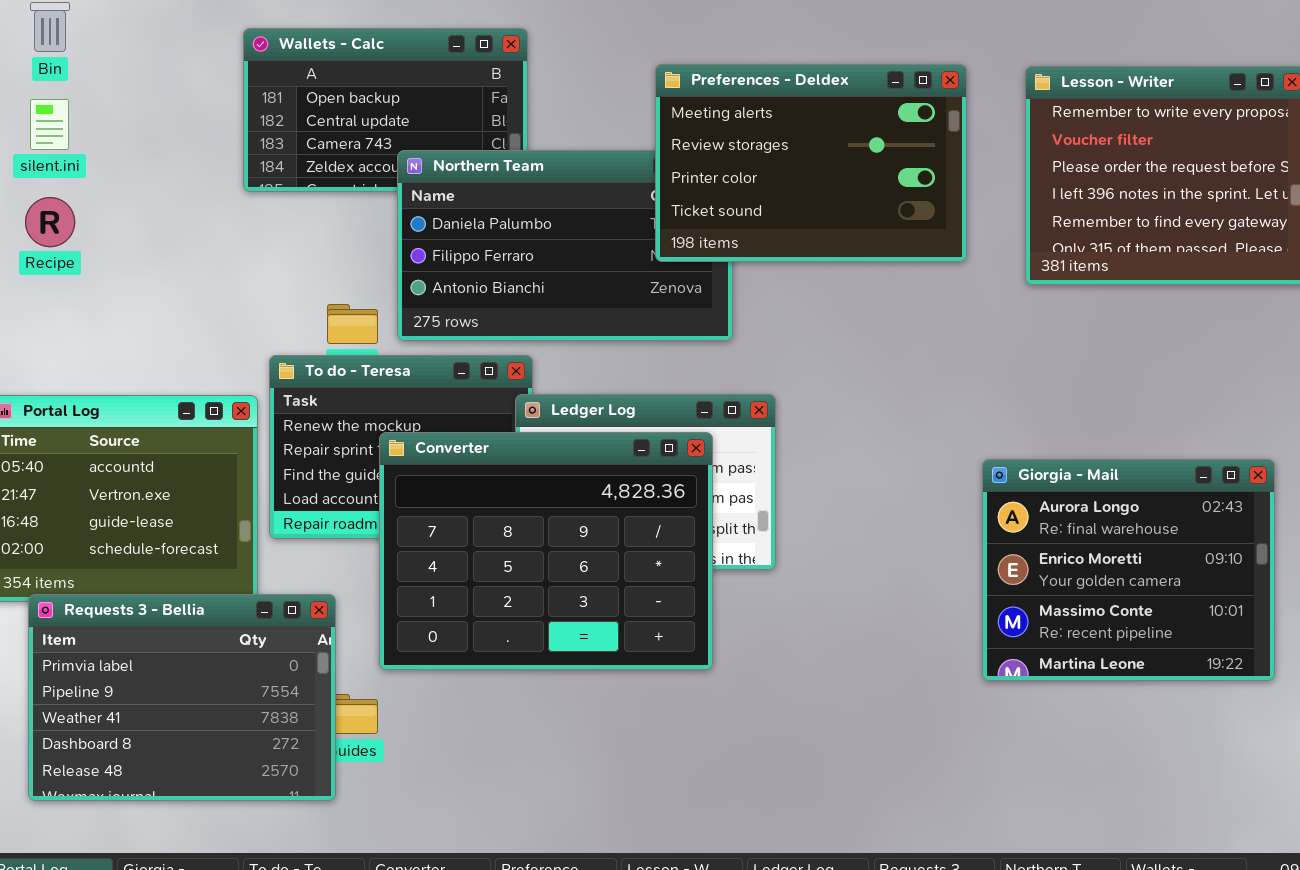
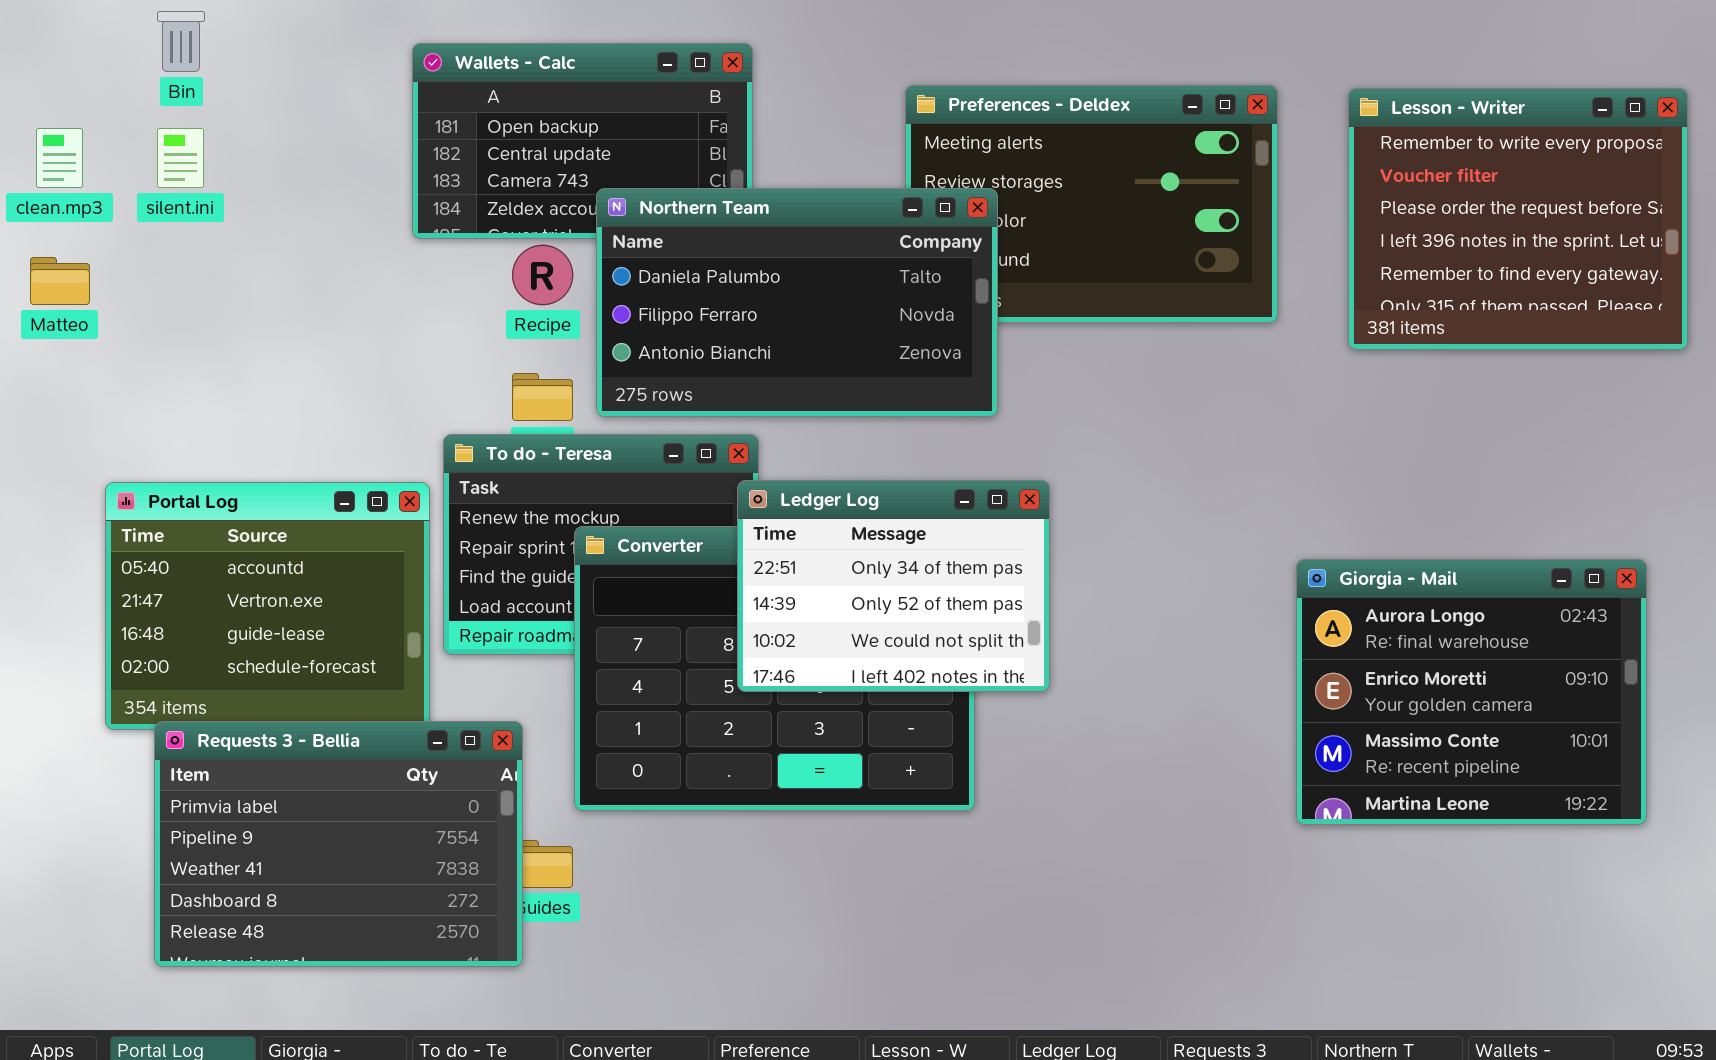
Northern Team: [397,150,733,341] -> [596,188,998,417], raised
Recipe: [25,197,75,247] -> [512,245,573,305], moved
Ledger Log: [515,394,776,570] -> [737,480,1050,692], raised

